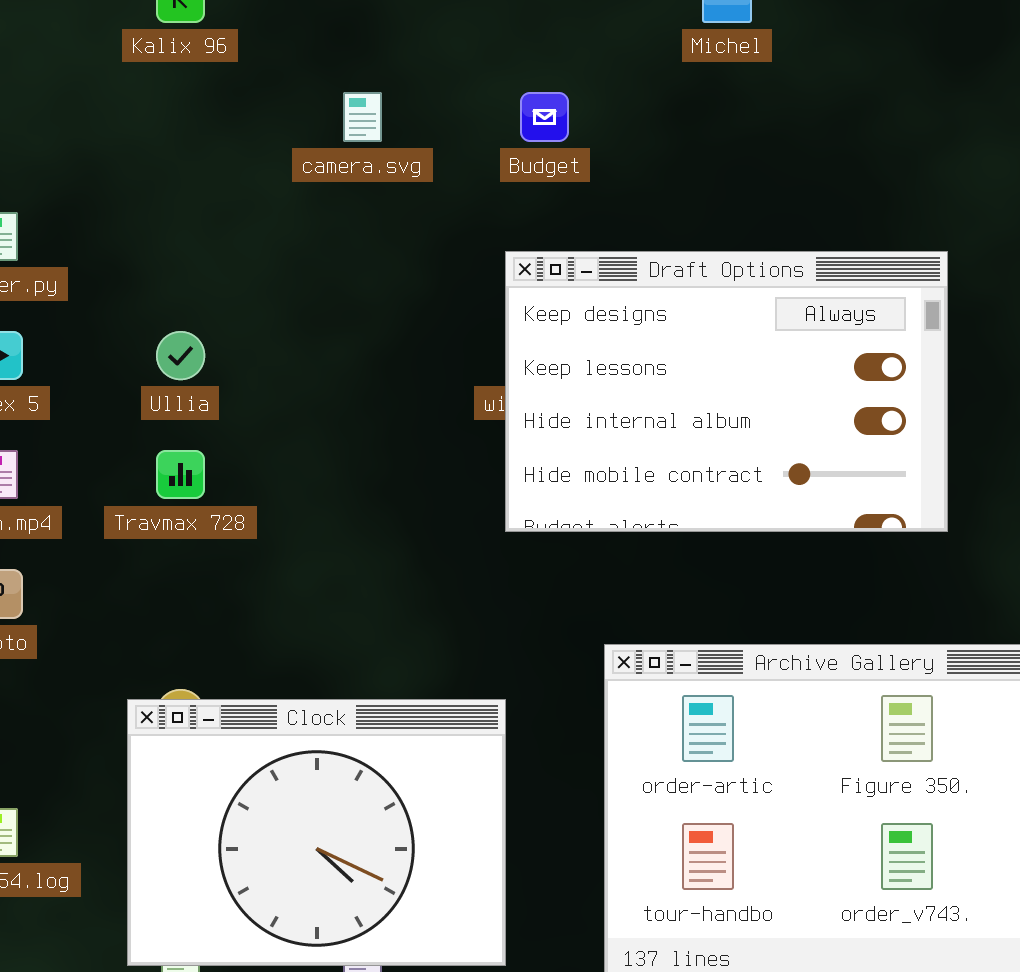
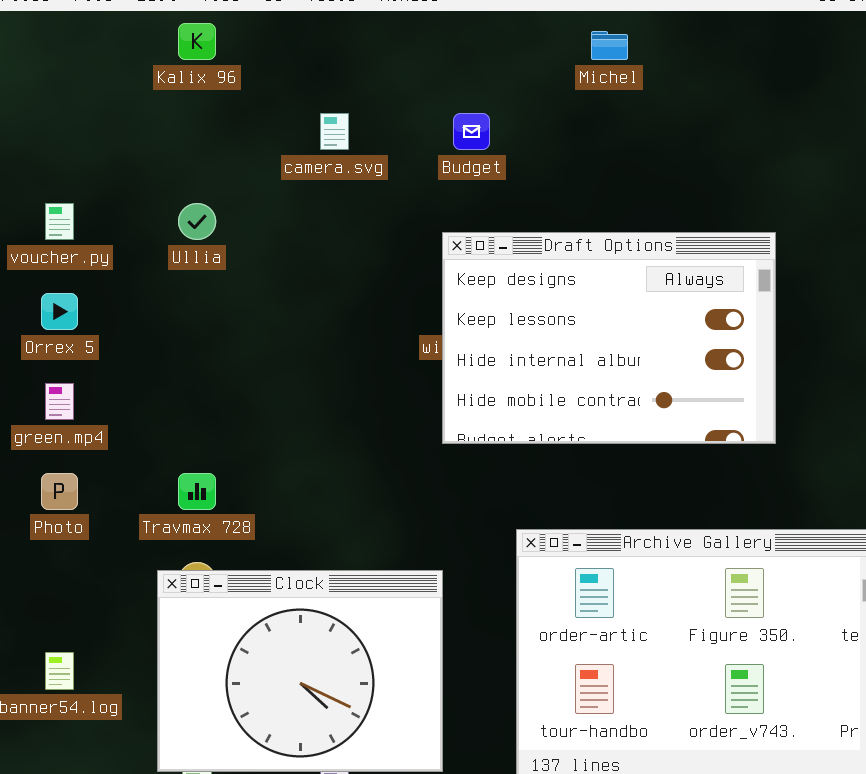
Ullia: [156,331,205,380] -> [178,203,216,240], moved
Travmax 728: [156,450,205,499] -> [178,473,216,510], moved

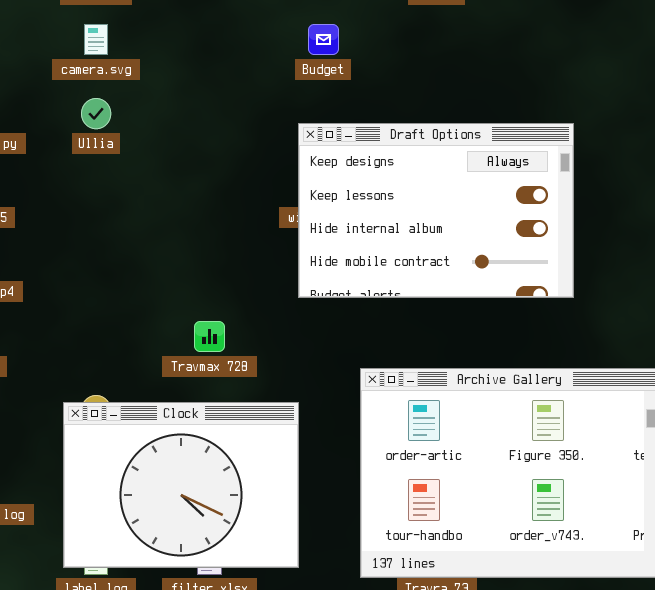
camera.svg: [320,113,349,150] -> [84,24,108,55], moved
Travmax 728: [178,473,216,510] -> [194,321,225,352], moved

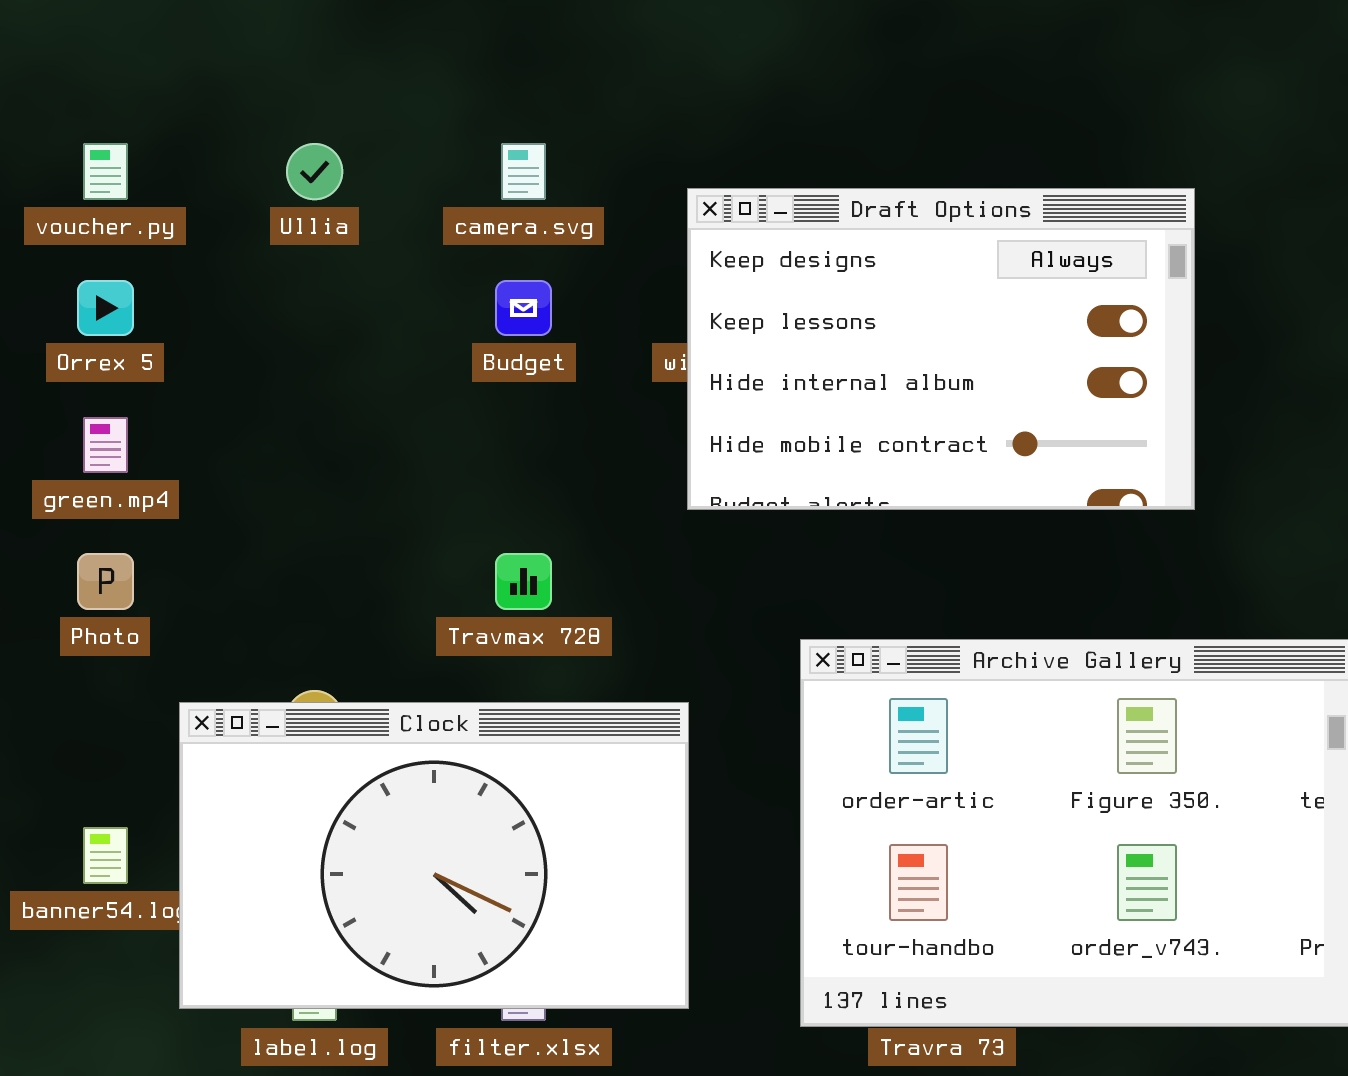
camera.svg: [84,24,108,55] -> [501,143,546,200], moved
Budget: [308,24,339,55] -> [495,280,552,336], moved
Clock: [63,402,299,568] -> [179,702,689,1009], resized

